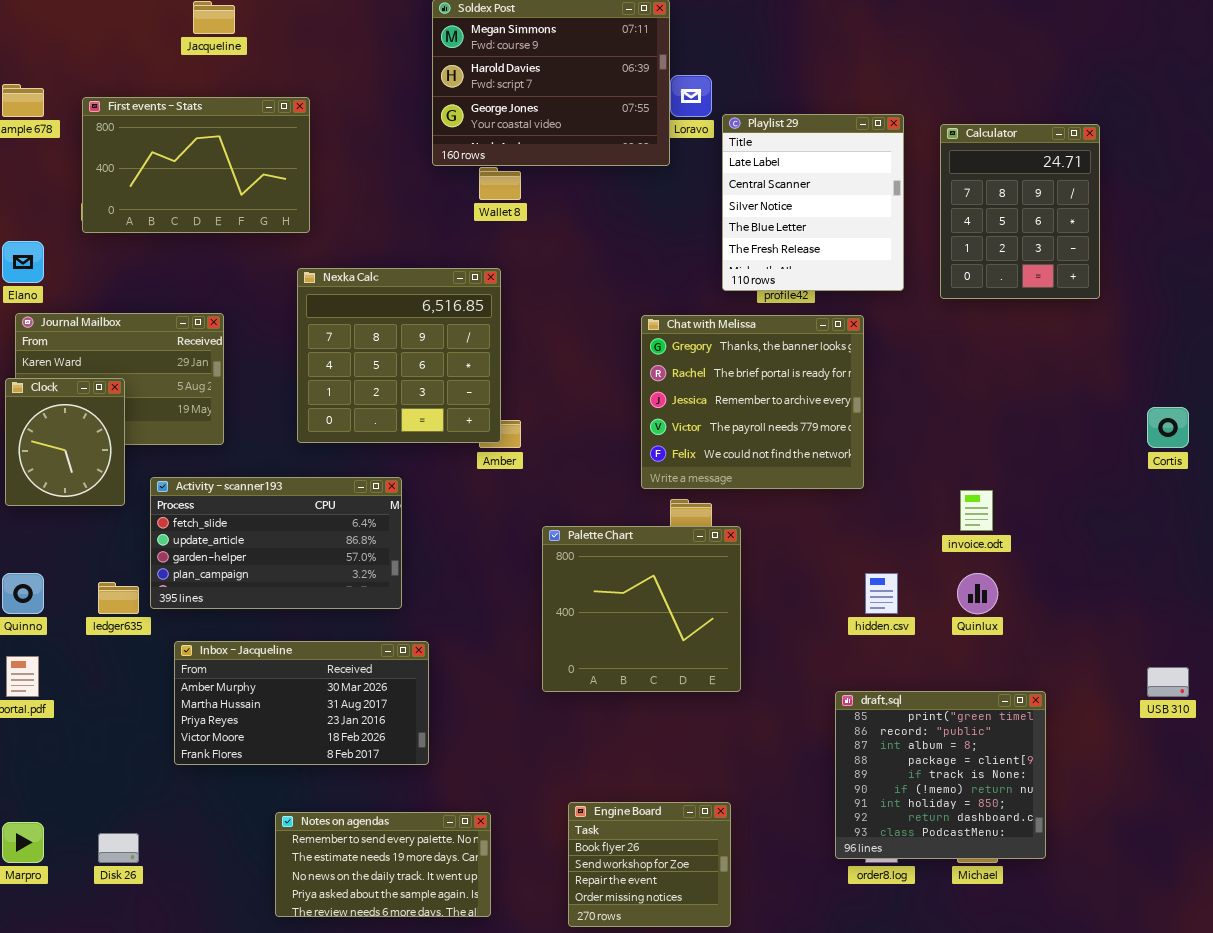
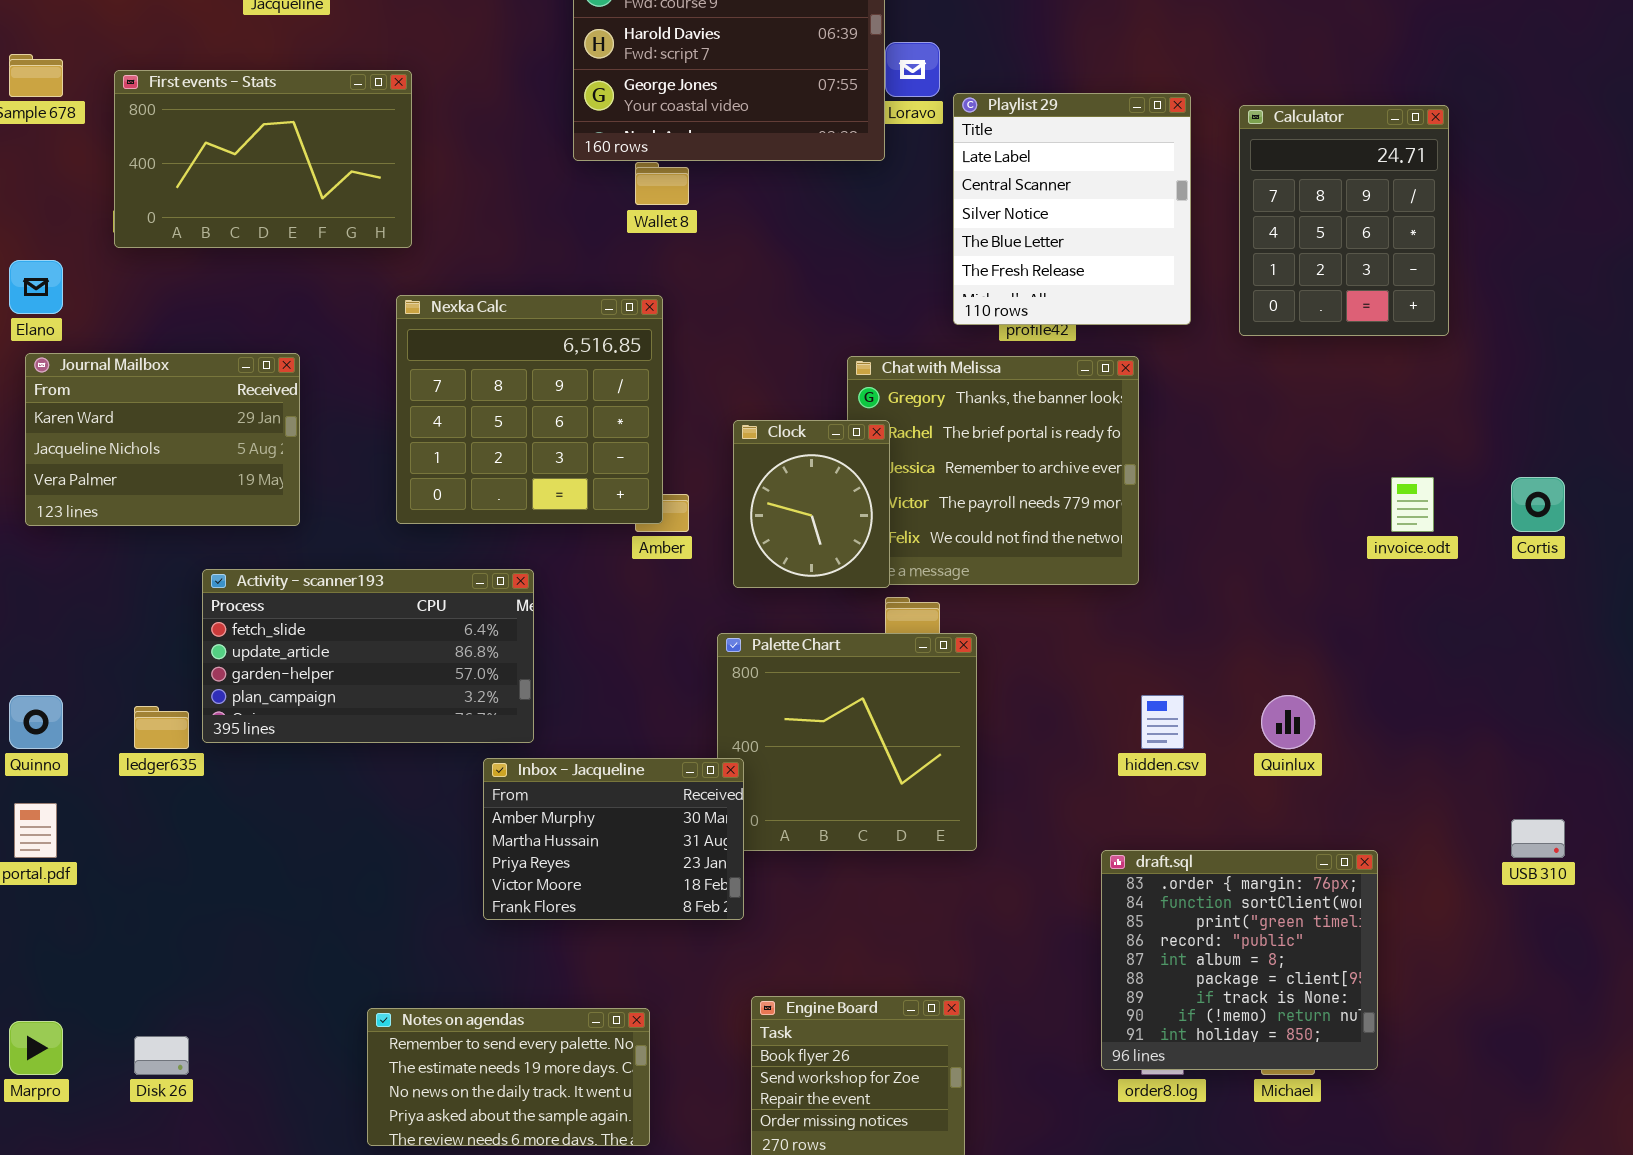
Clock: [5,378,125,506] -> [733,420,890,588], moved
invoice.odt: [960,490,993,531] -> [1391,477,1434,532], moved
Inbox - Jacqueline: [174,641,429,765] -> [483,758,744,920], moved, resized
draft.sql: [835,691,1046,859] -> [1101,850,1378,1070], scrolled up 2 rows

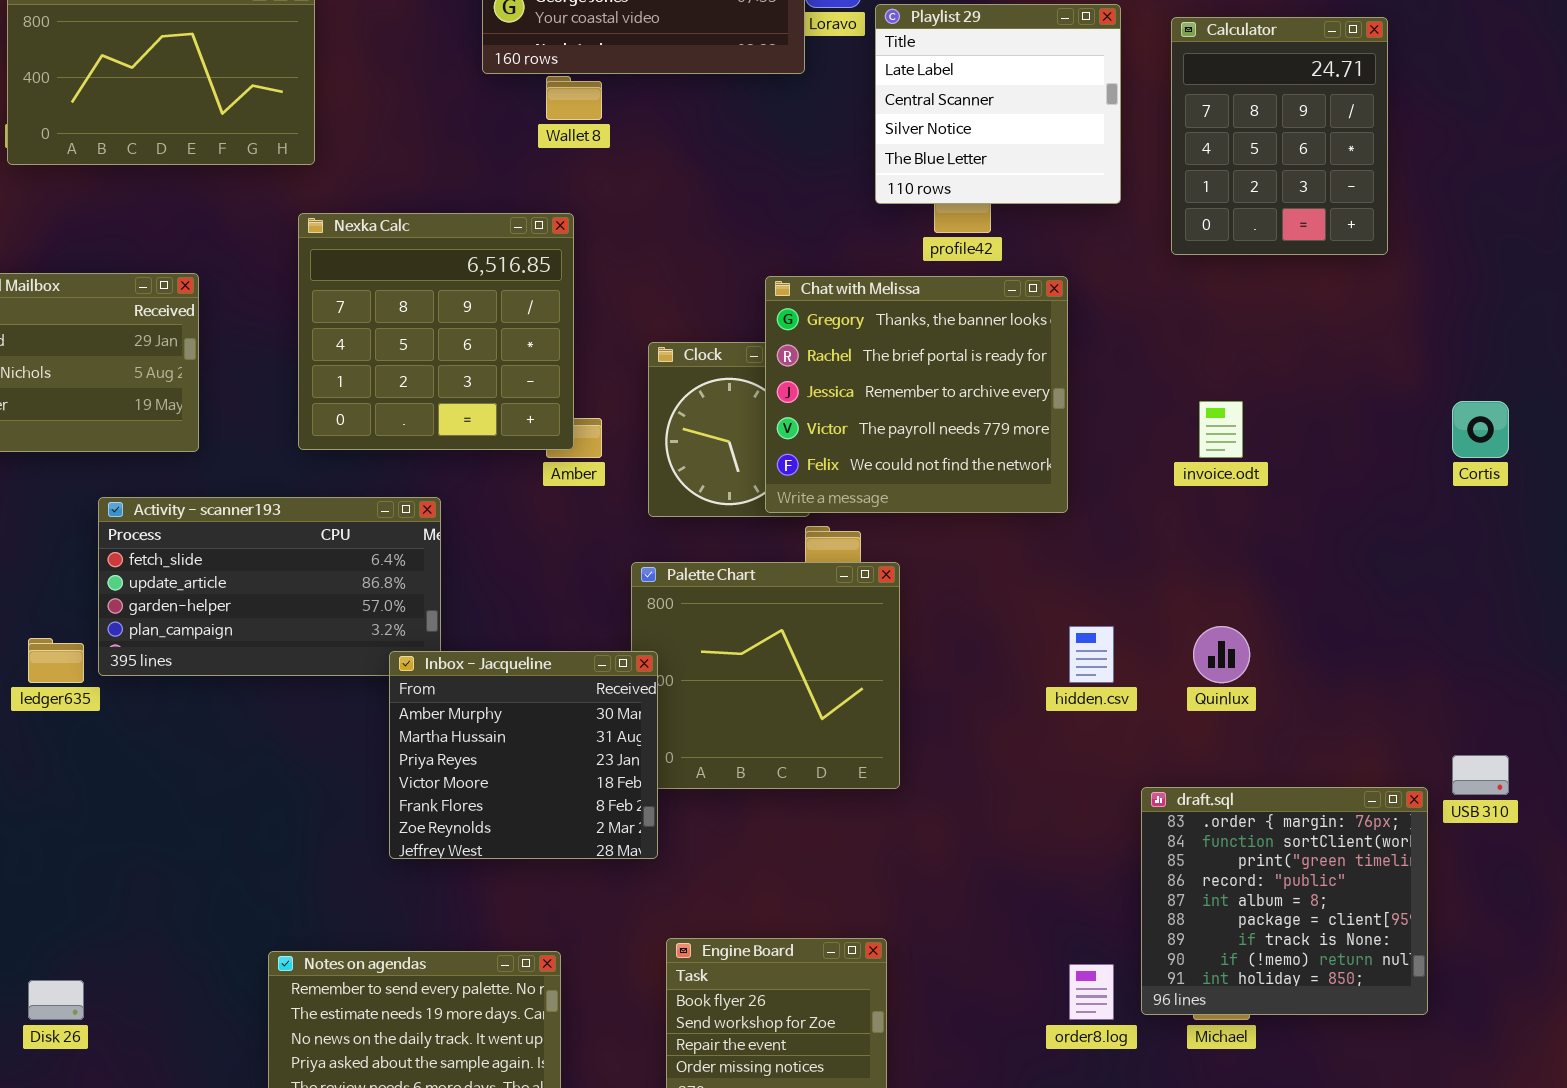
Playlist 29: [953,93,1191,325] -> [875,4,1121,204], resized
Chat with Melissa: [847,356,1139,585] -> [765,276,1068,513], raised
invoice.odt: [1391,477,1434,532] -> [1199,401,1243,458], moved
Inbox - Jacqueline: [483,758,744,920] -> [389,651,658,859], resized
draft.sql: [1101,850,1378,1070] -> [1141,787,1428,1015], moved

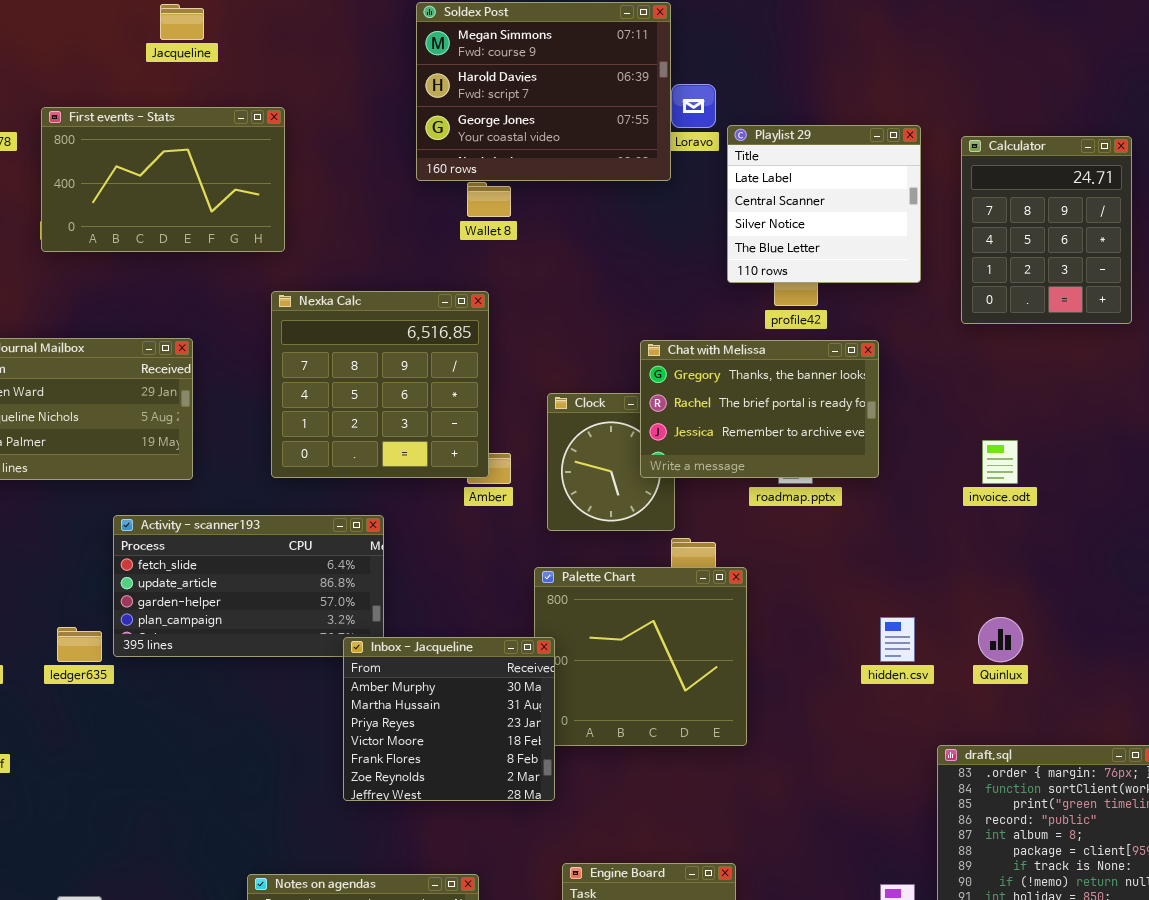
Chat with Melissa: [765,276,1068,513] -> [640,340,879,478], resized

